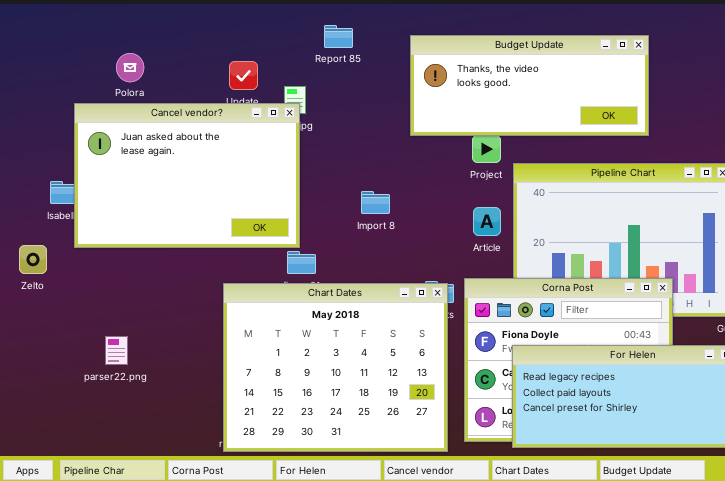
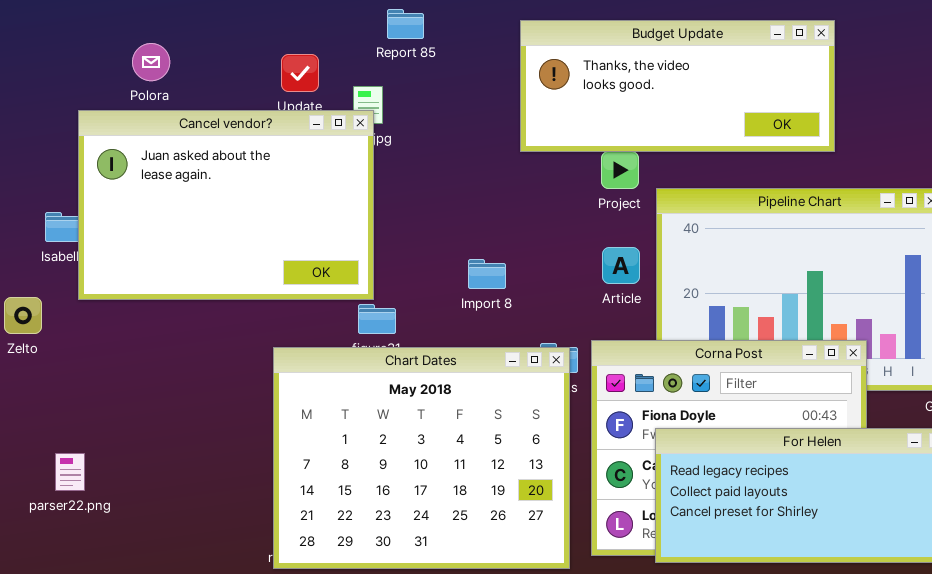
Report 85: [324,25,353,48] -> [387,9,424,39], moved
Import 8: [361,191,390,214] -> [468,259,506,289], moved
parser22.png: [105,336,128,365] -> [55,453,85,491], moved

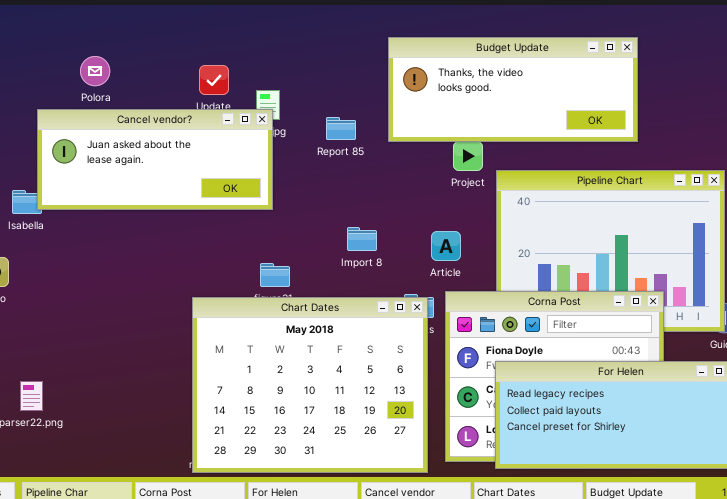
Report 85: [387,9,424,39] -> [326,117,356,140], moved
Cancel vendor?: [78,110,374,300] -> [37,109,273,210], resized
Article: [602,247,640,284] -> [431,231,461,261], moved

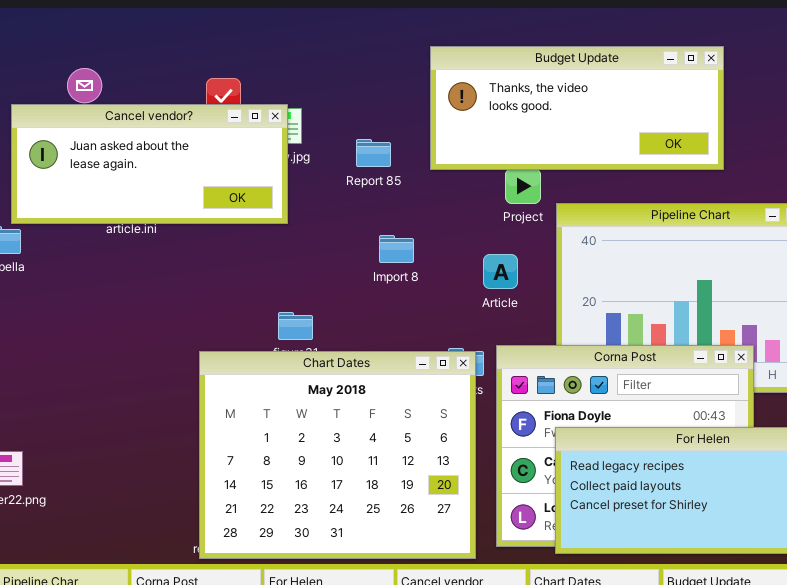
Cancel vendor?: [37,109,273,210] -> [11,104,288,224], moved
Import 8: [347,227,377,251] -> [379,235,414,263], moved
Article: [431,231,461,261] -> [483,254,518,289], moved

